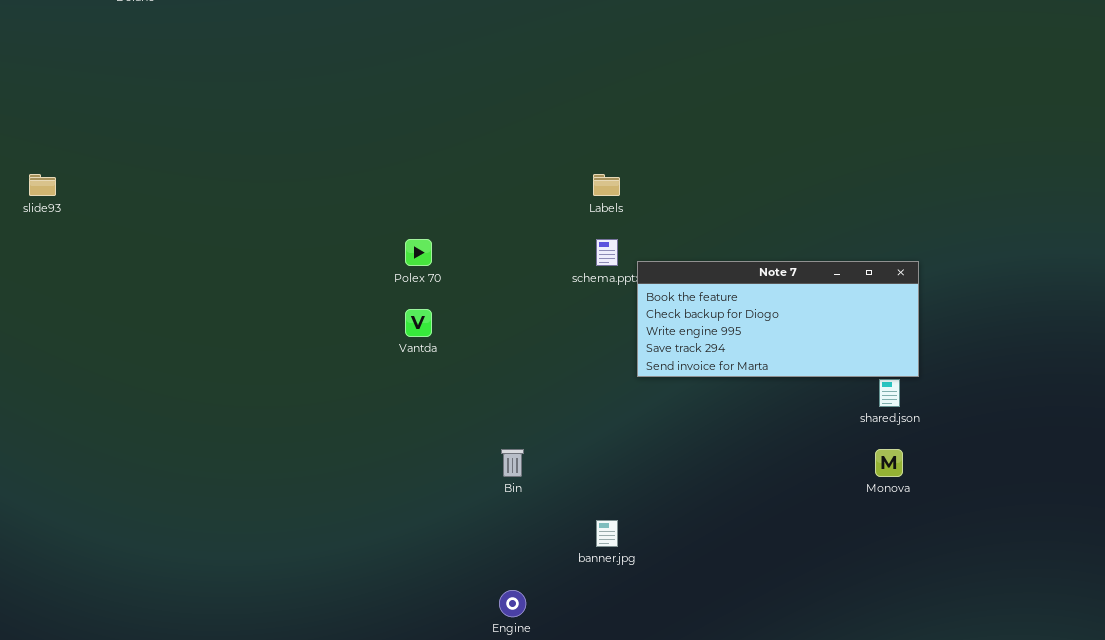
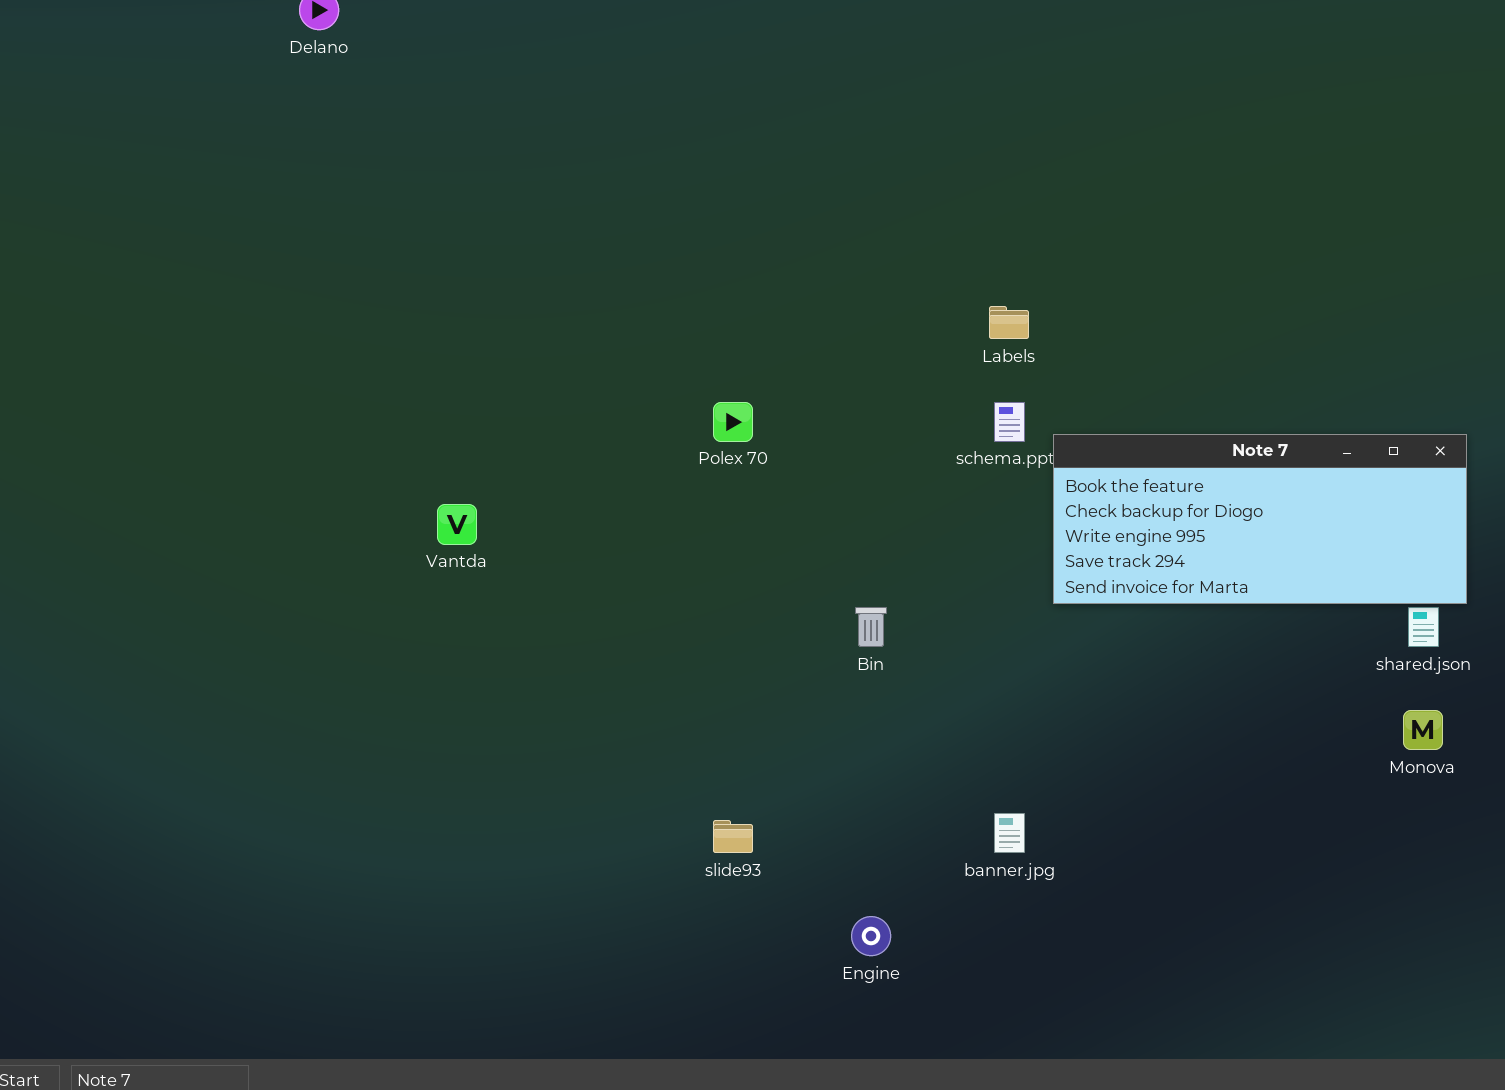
slide93: [29,174,56,196] -> [713,820,753,853], moved
Vantda: [405,309,432,337] -> [437,504,477,545], moved
Bin: [501,449,524,477] -> [855,607,887,647], moved

